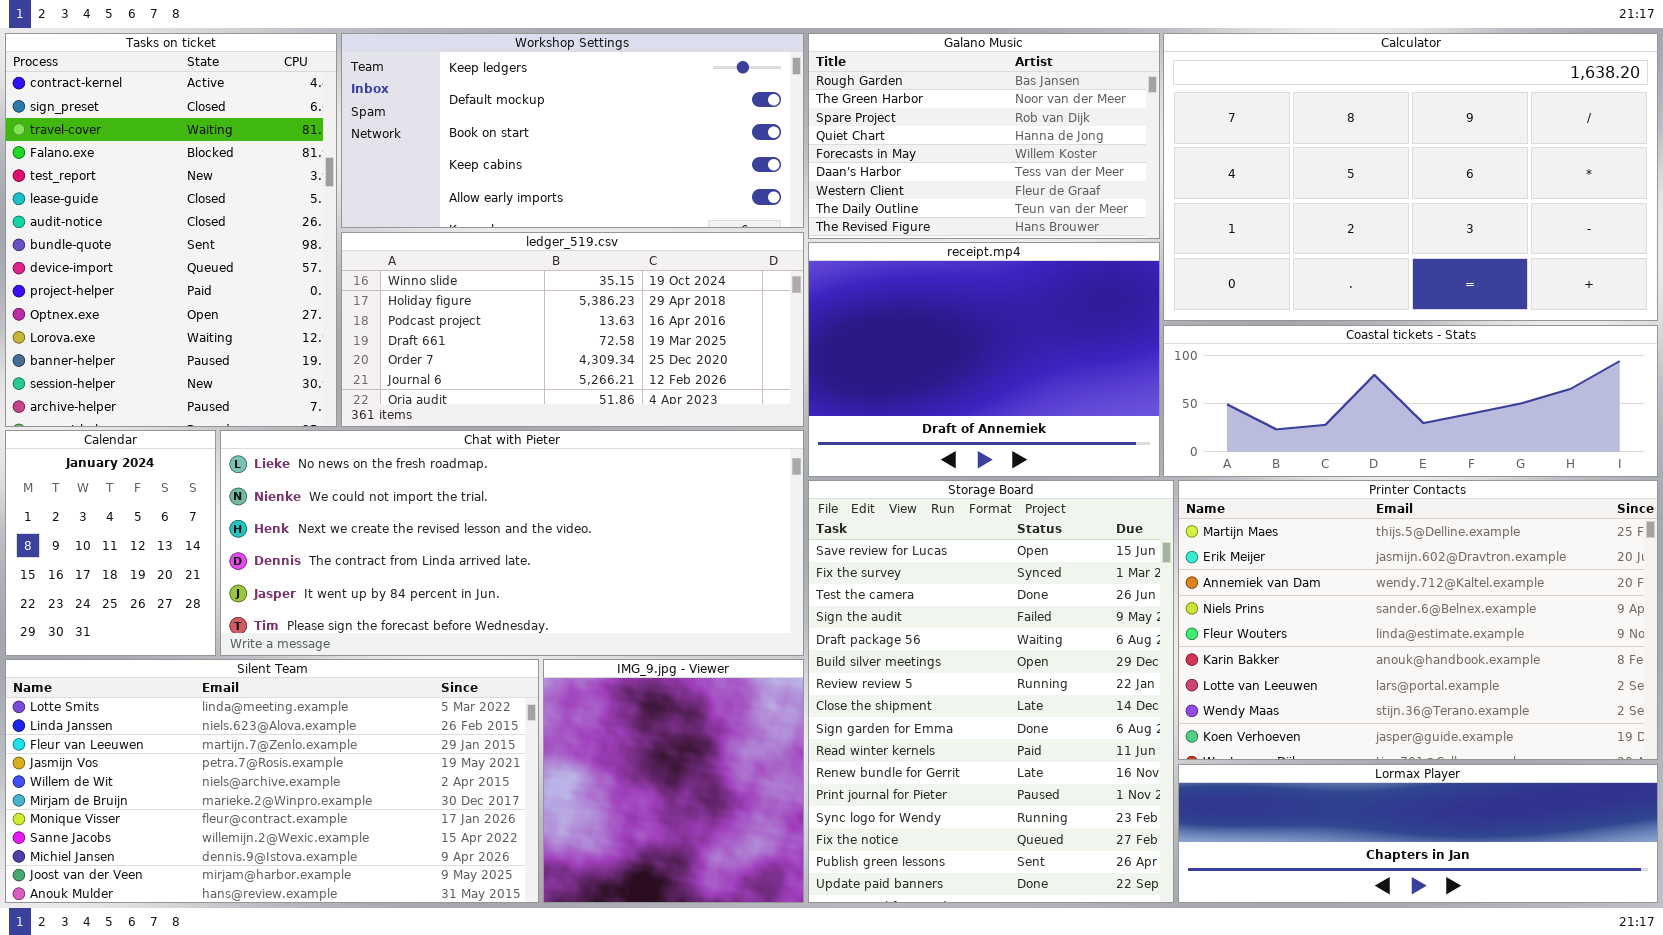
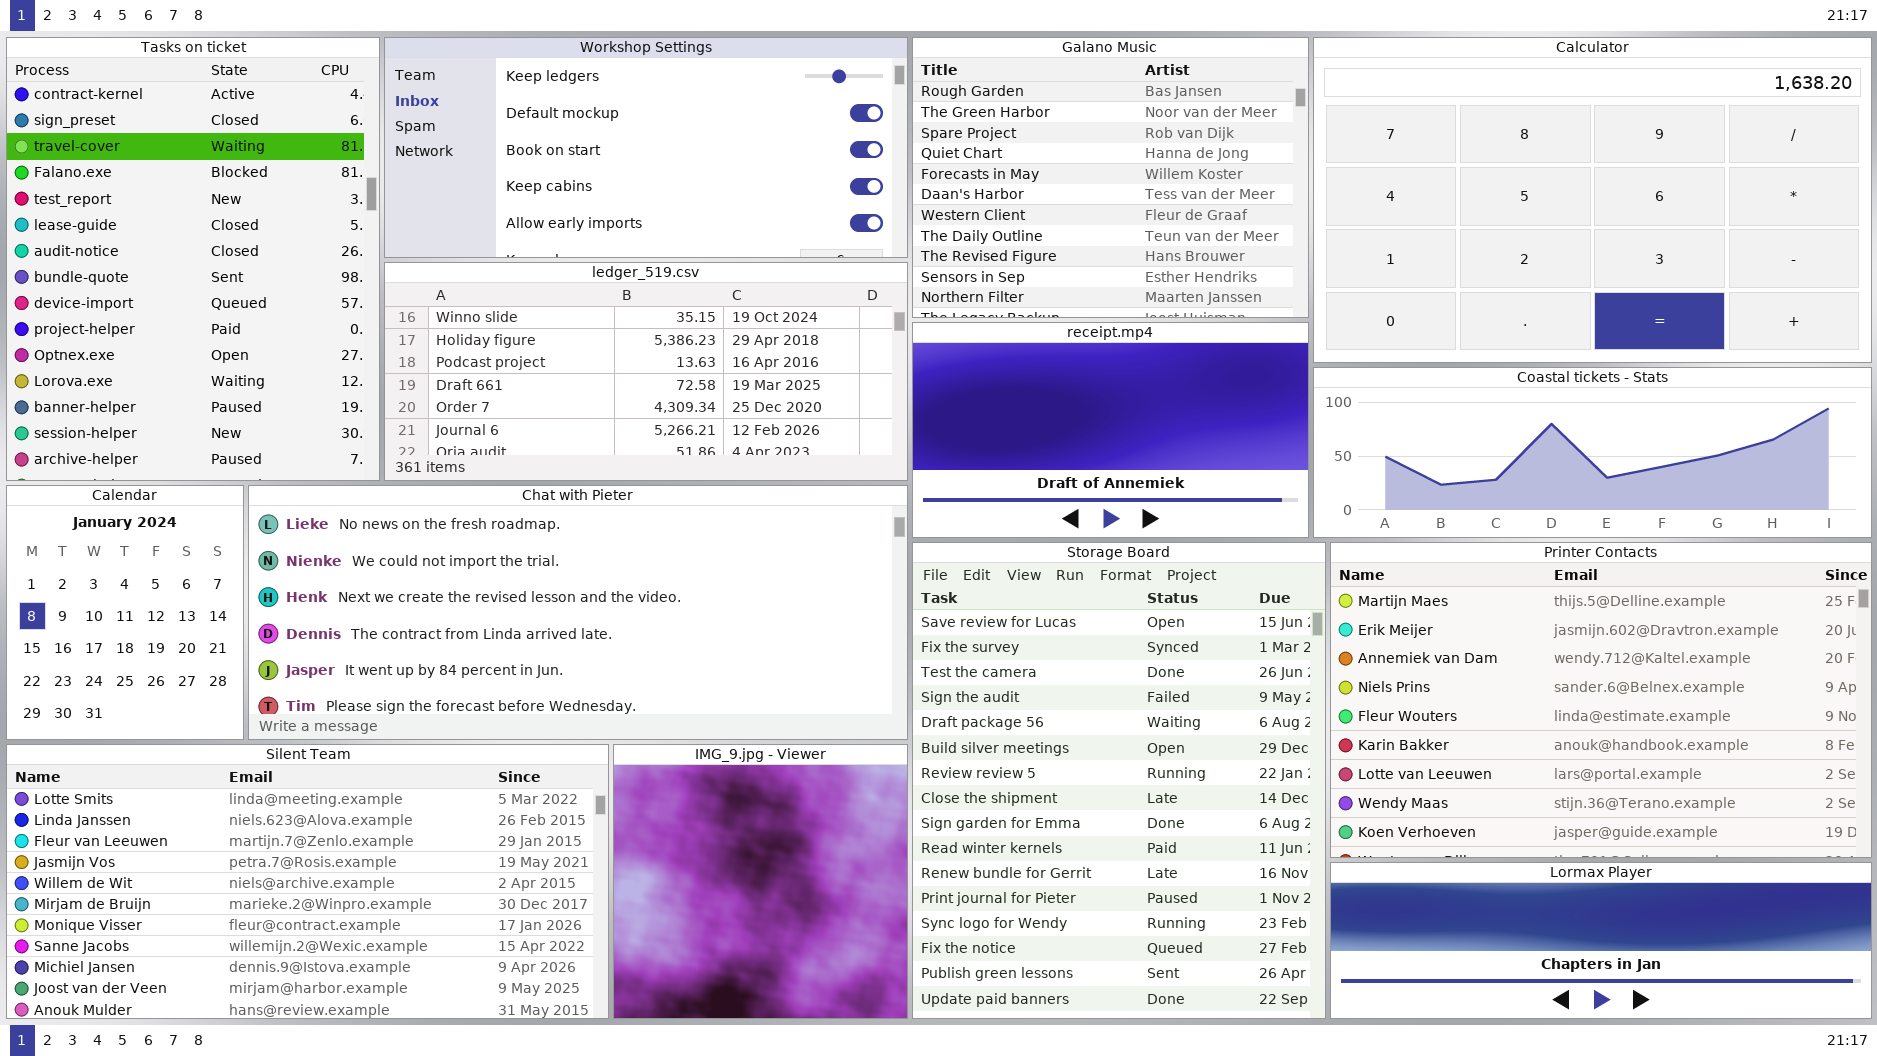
Galano Music: [808,33,1160,239] -> [912,37,1309,318], resized
receipt.mp4: [808,242,1160,477] -> [912,322,1309,538], resized

